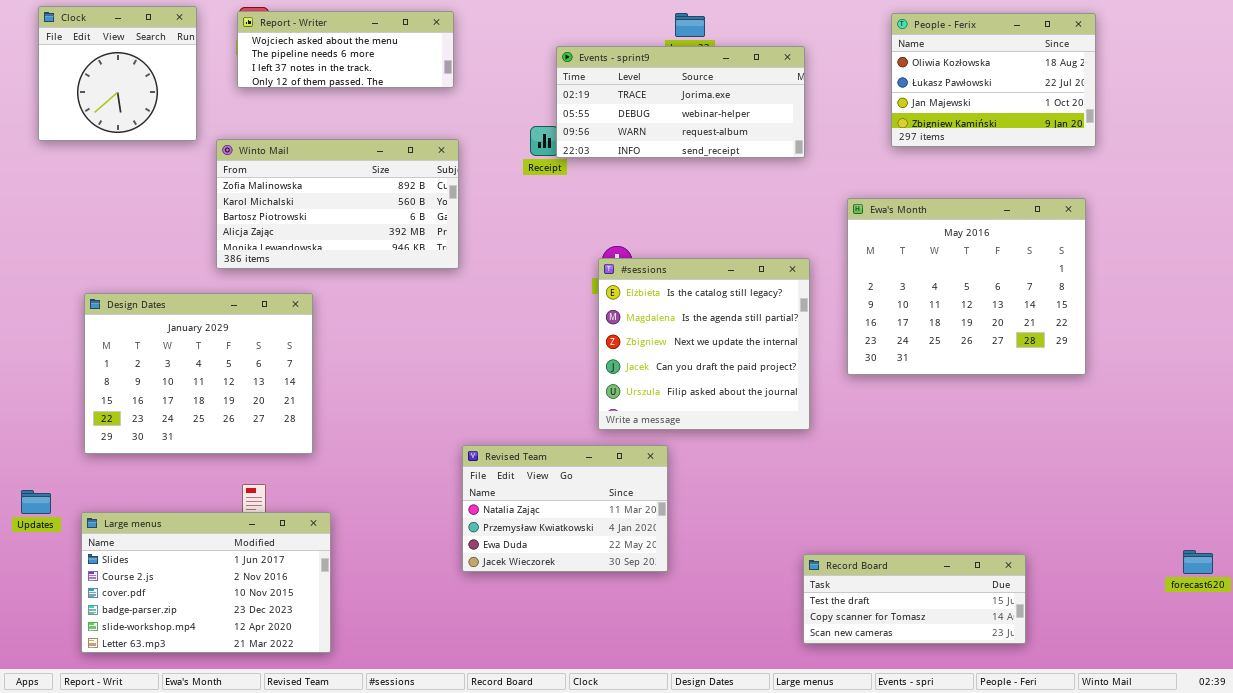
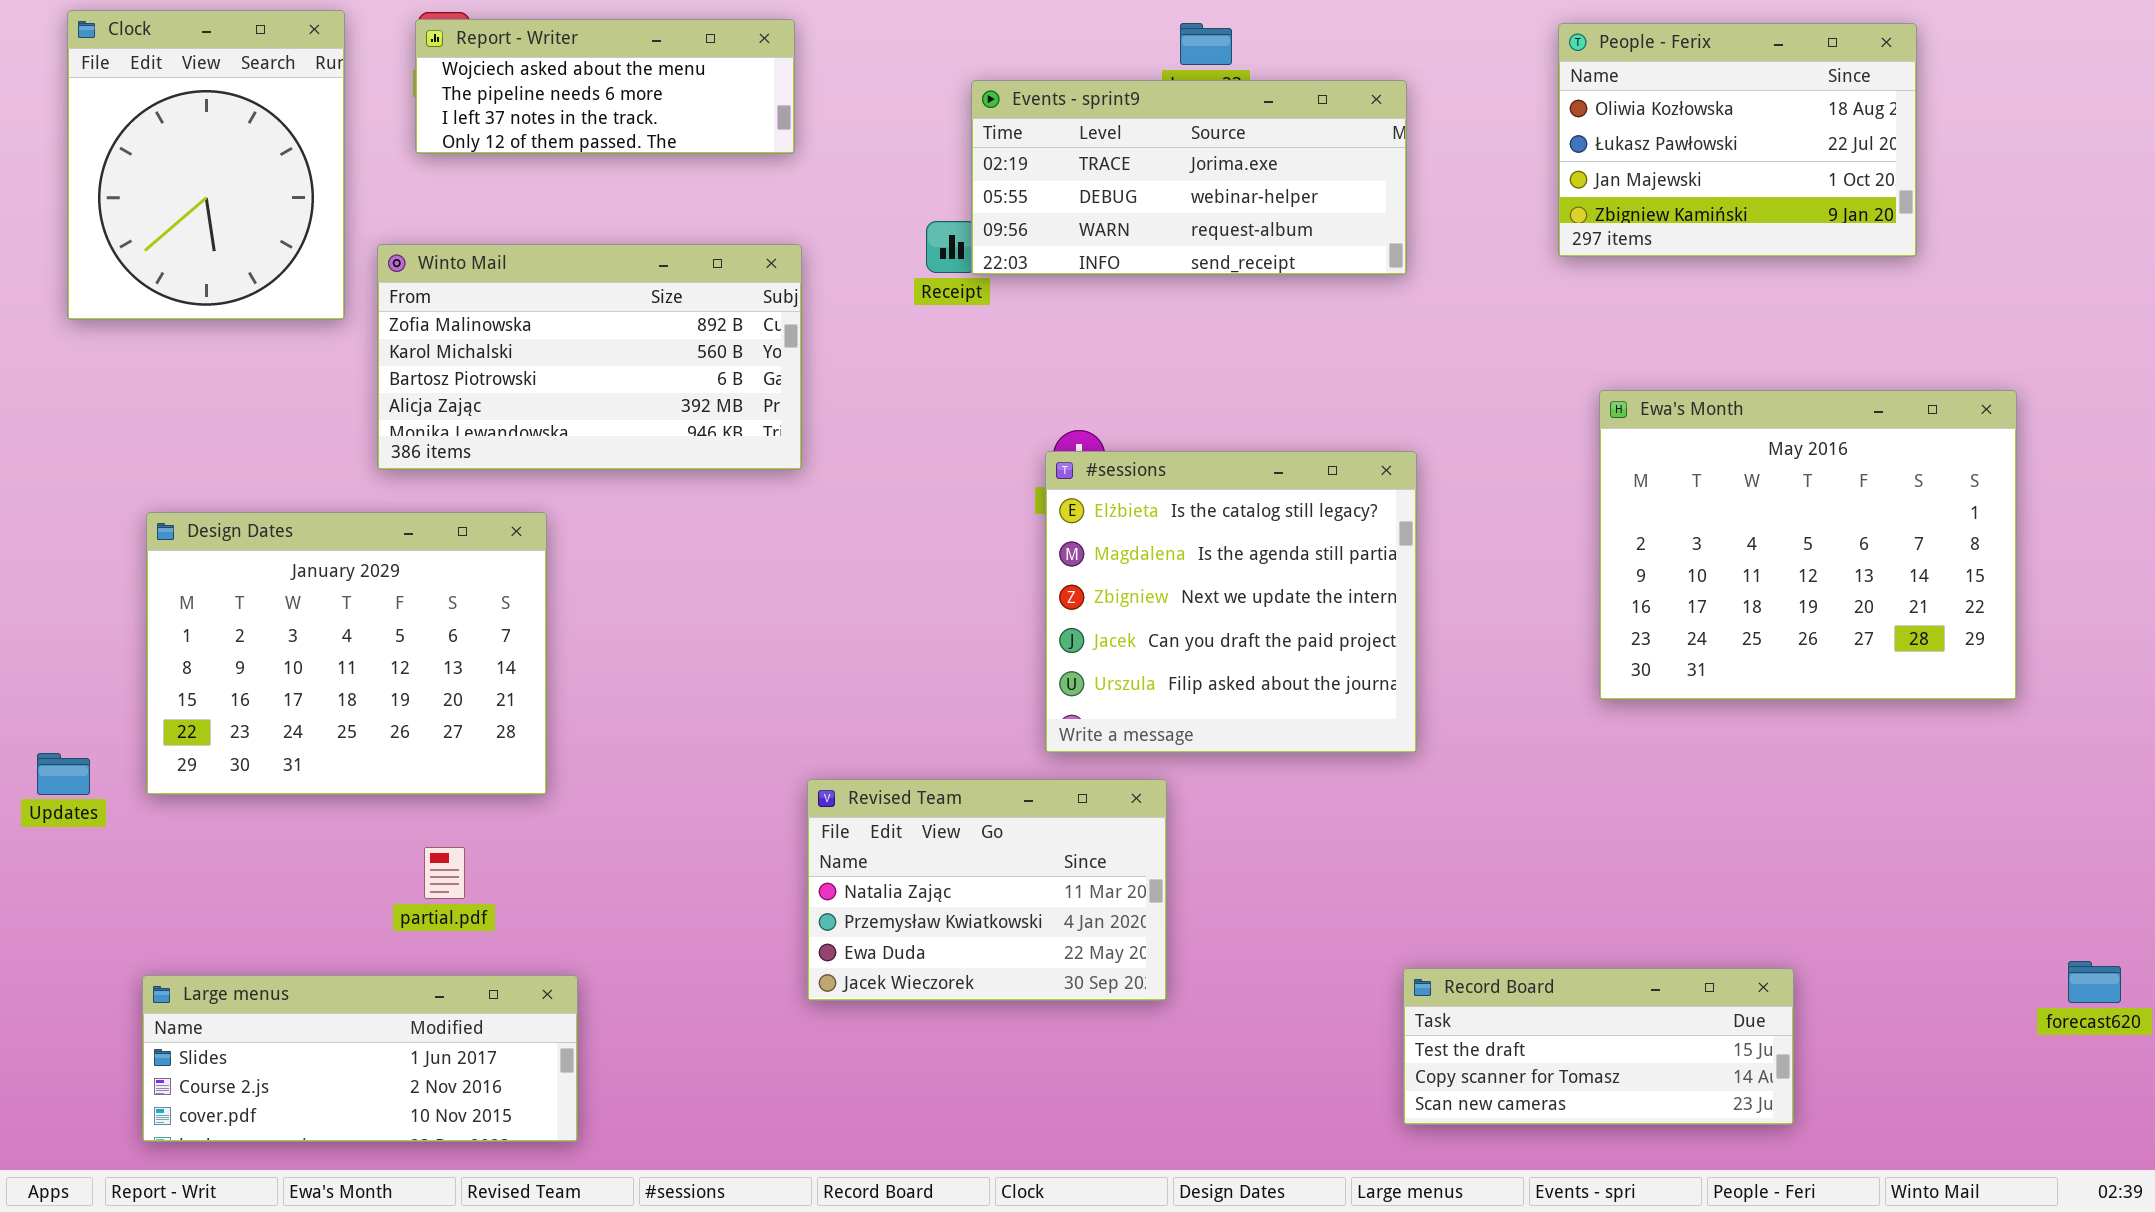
Clock: [38,6,197,141] -> [67,10,345,320], resized
Ewa's Month: [847,198,1086,375] -> [1599,390,2017,700], moved
Updates: [21,490,51,514] -> [37,753,90,795], moved
Large menus: [81,512,331,653] -> [142,975,578,1142], resized

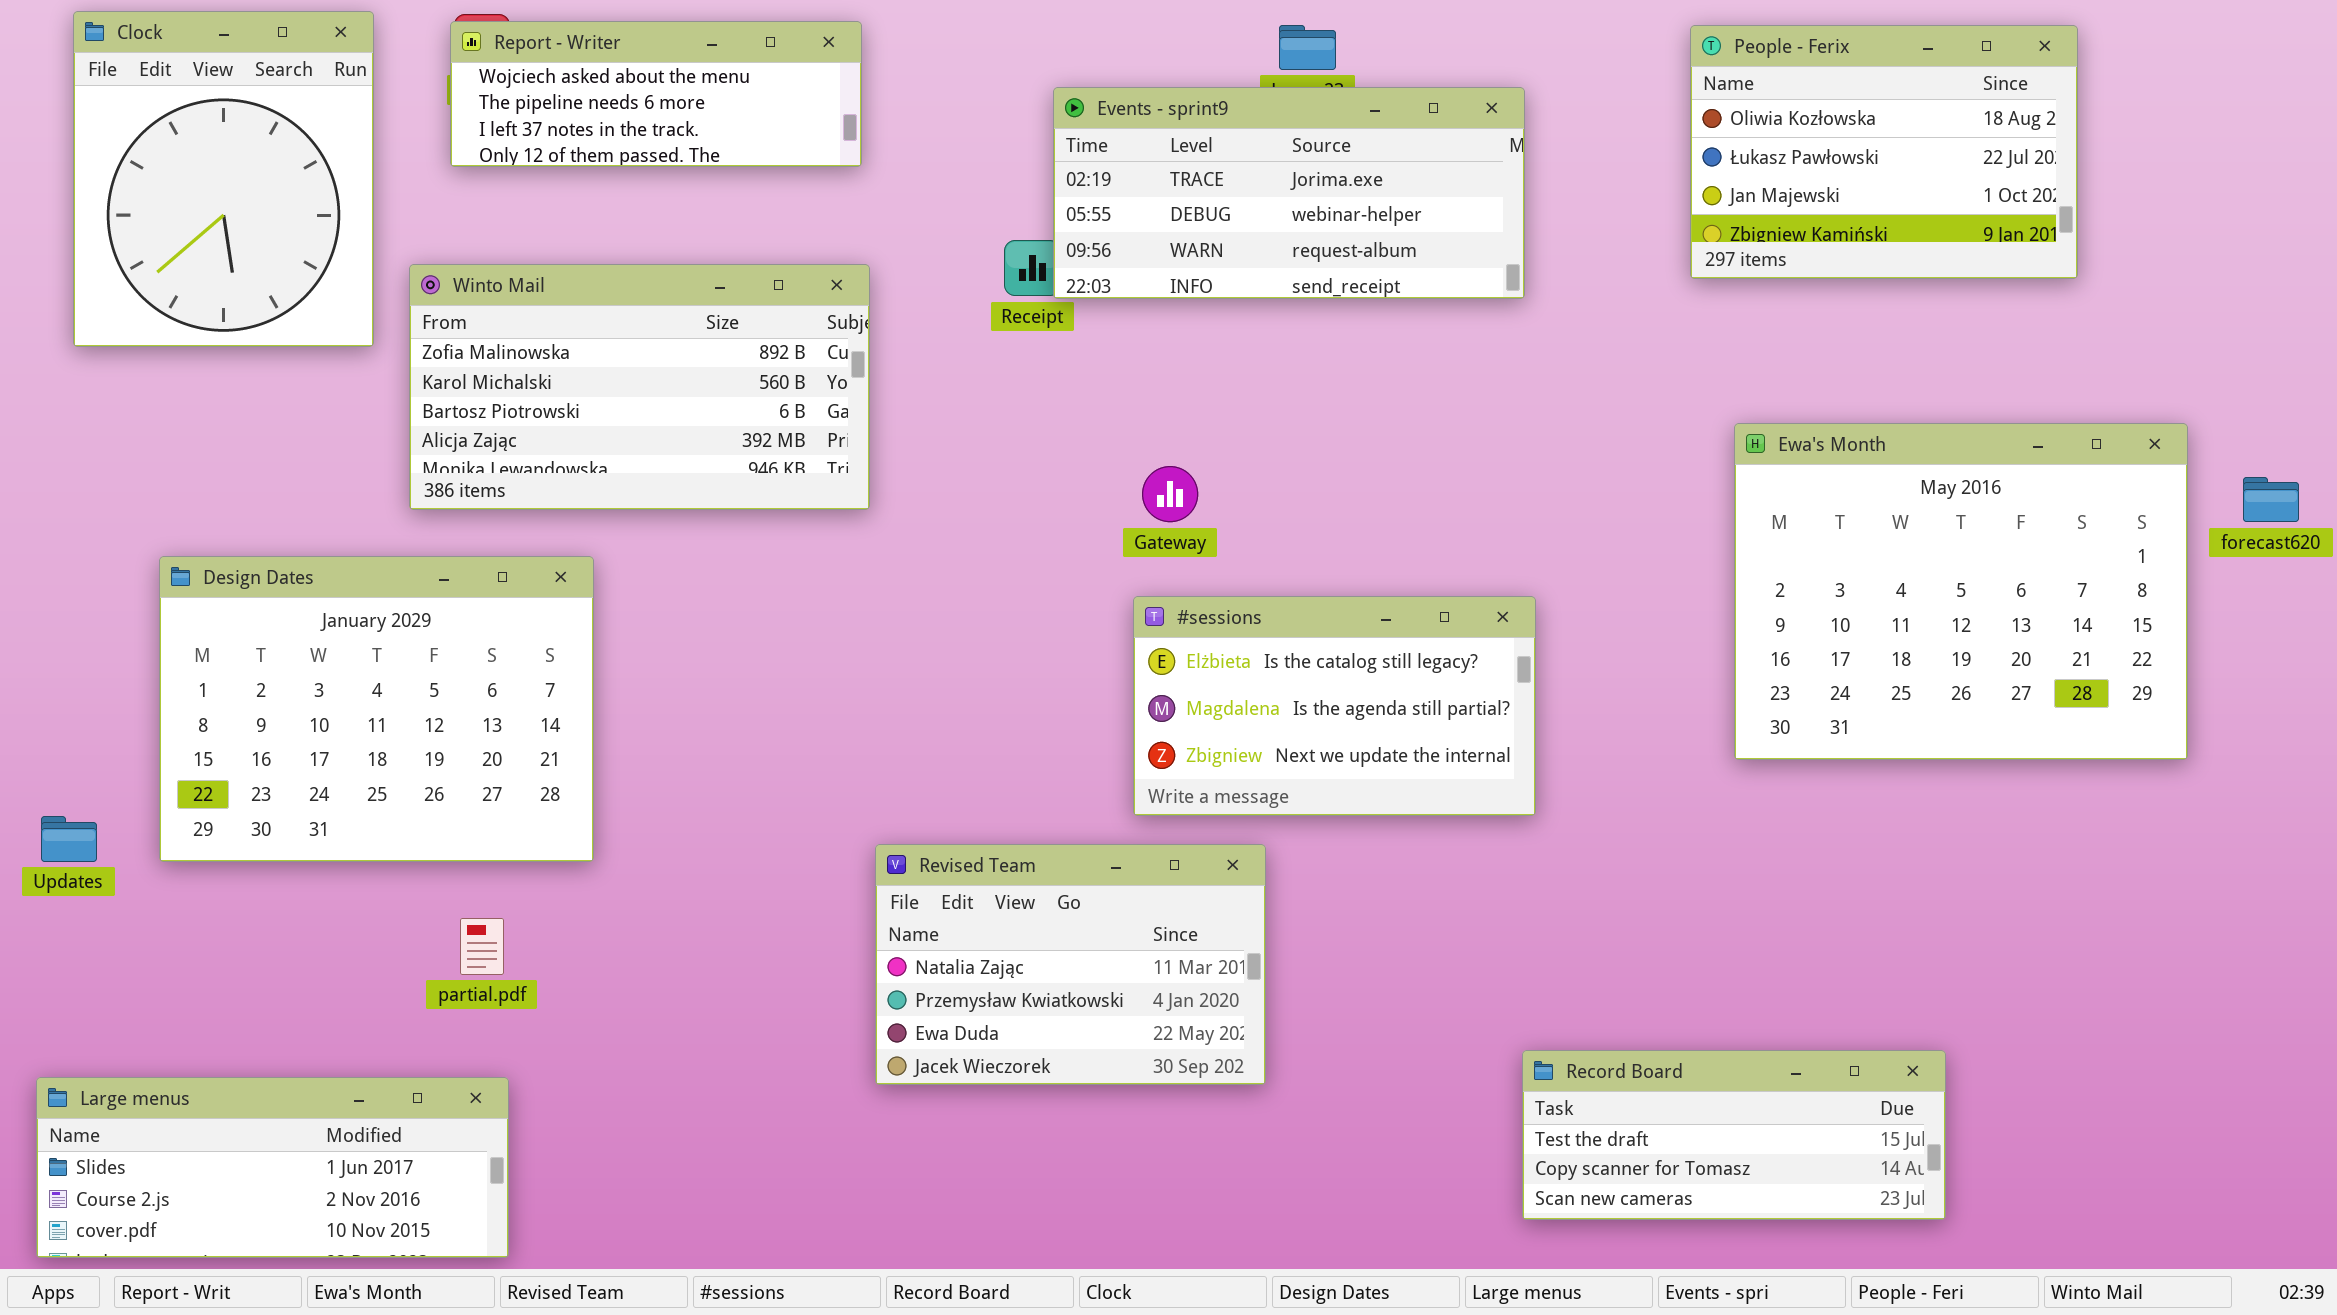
#sessions: [1045,451,1417,753] -> [1133,596,1536,816], resized
forecast620: [2068,961,2121,1003] -> [2243,477,2299,522], moved
Large menus: [142,975,578,1142] -> [36,1077,509,1258], moved

